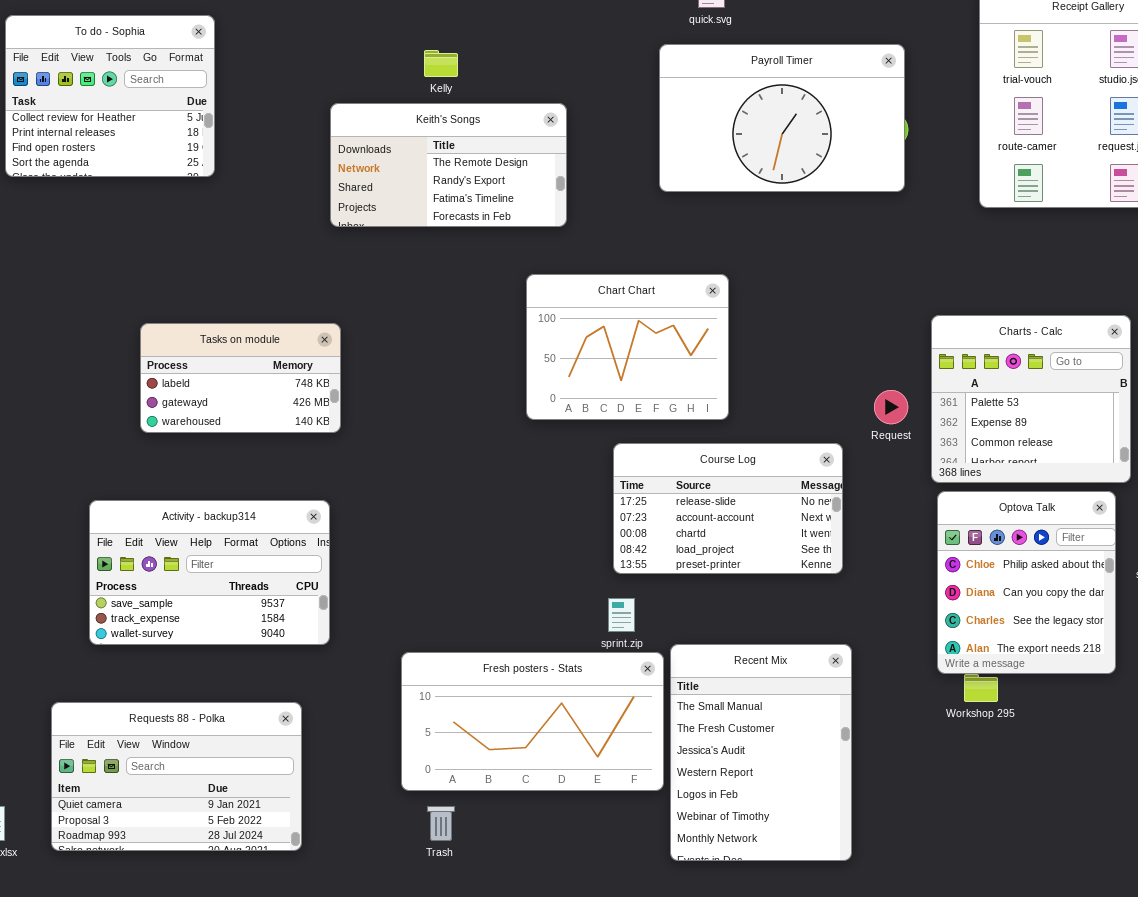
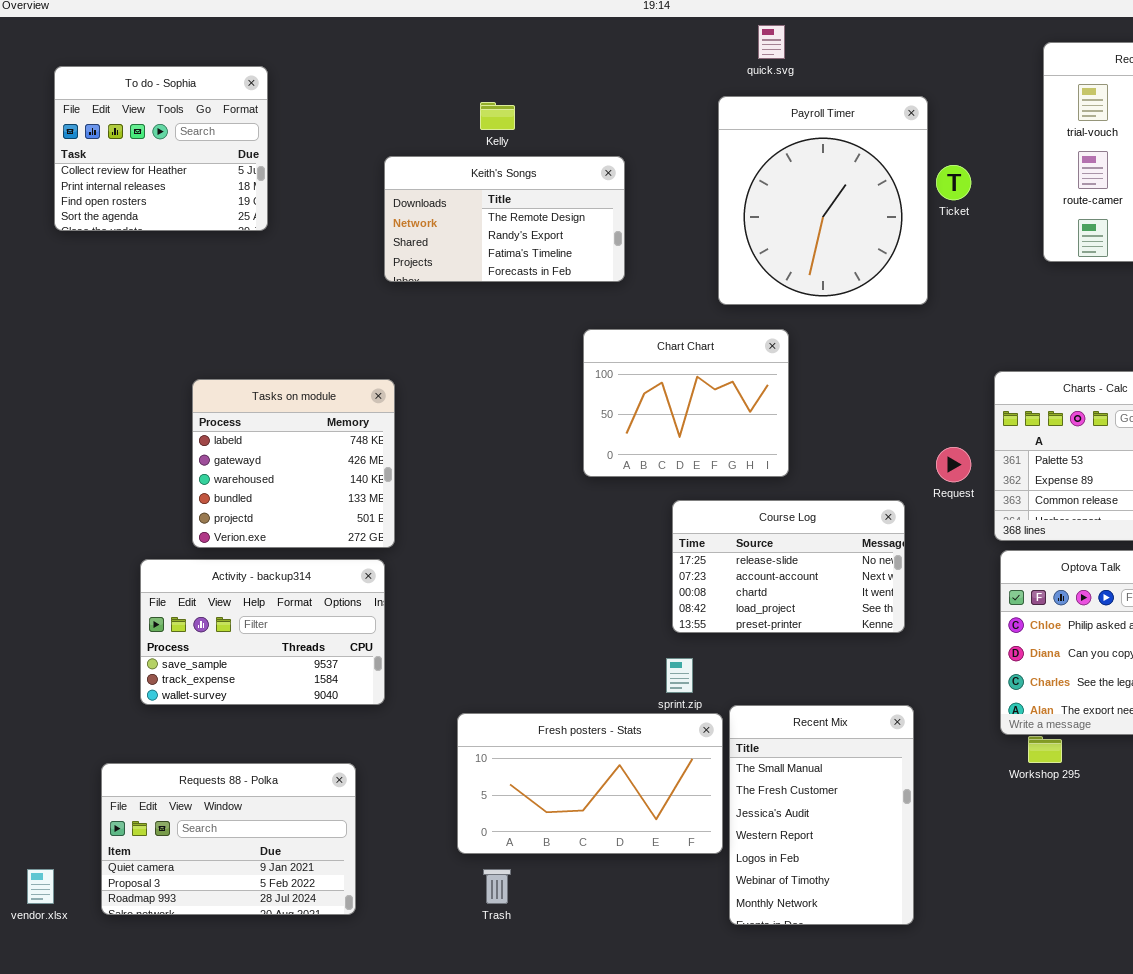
Payroll Timer: [659,44,905,192] -> [718,96,928,305], resized
Tasks on module: [140,323,341,433] -> [192,379,395,548], resized

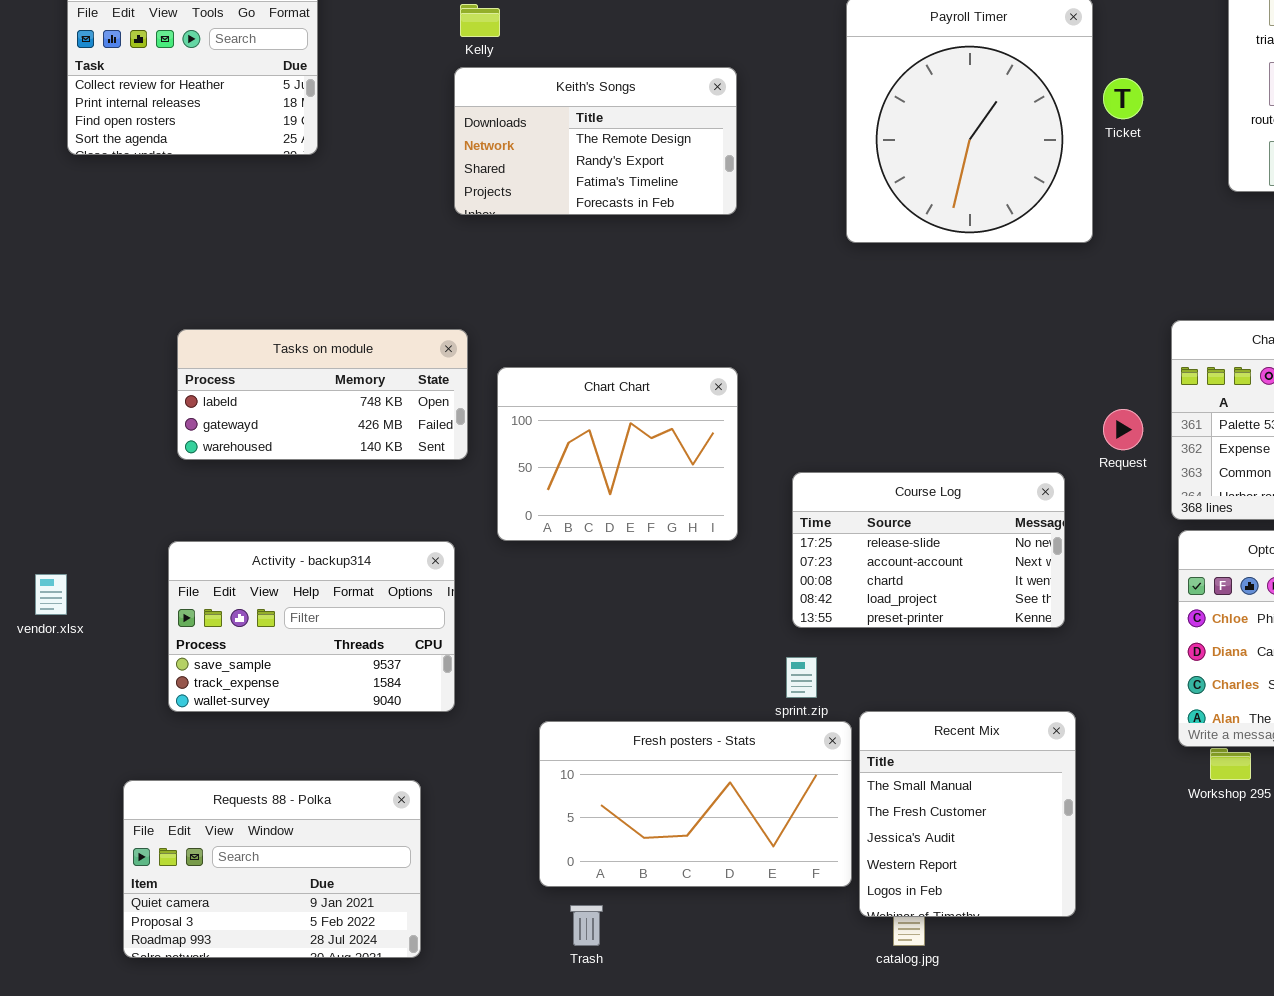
Kelly: [480,102,515,130] -> [460,4,500,37], moved
Chart Chart: [583,329,789,477] -> [497,367,738,541], moved
Tasks on module: [192,379,395,548] -> [177,329,468,460], resized
Recent Mix: [729,705,914,925] -> [859,711,1076,917], resized
vendor.xlsx: [27,869,54,904] -> [35,574,67,615], moved

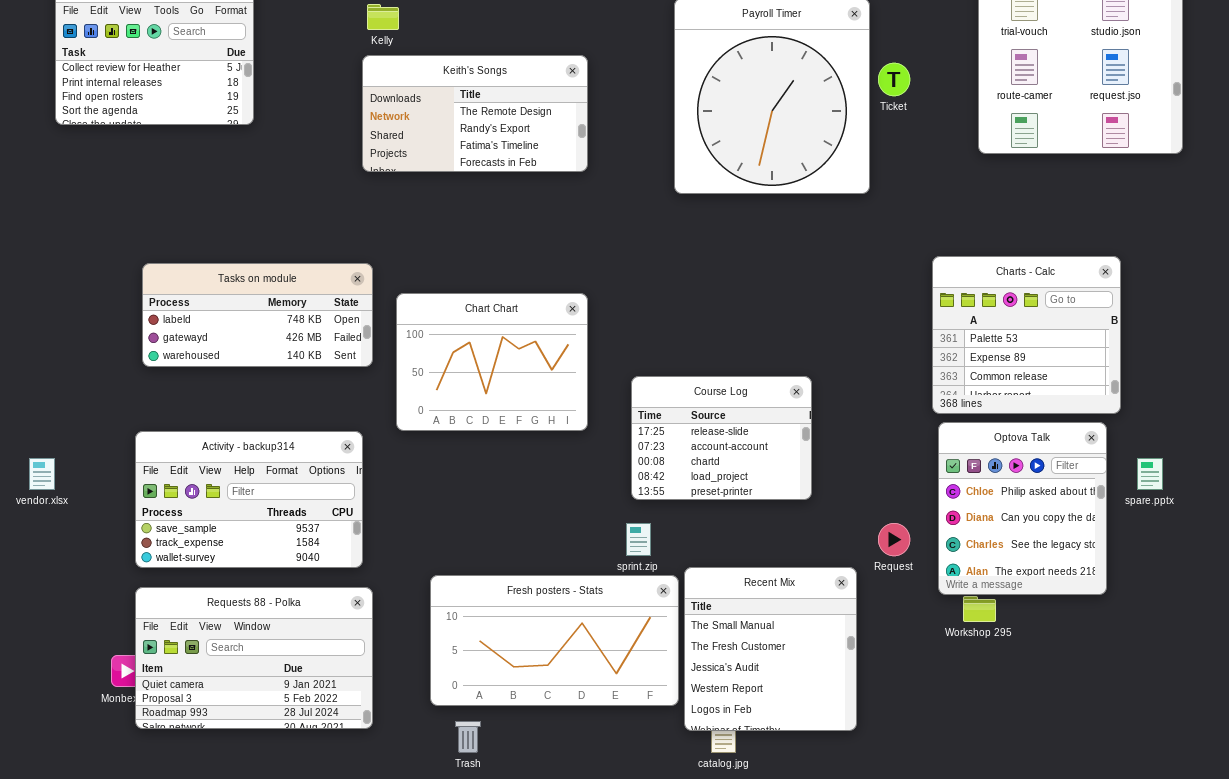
Request: [1103,409,1143,450] -> [878,523,910,556], moved
Course Log: [792,472,1065,628] -> [631,376,812,500], resized
Requests 88 - Polka: [123,780,421,958] -> [135,587,373,729], moved

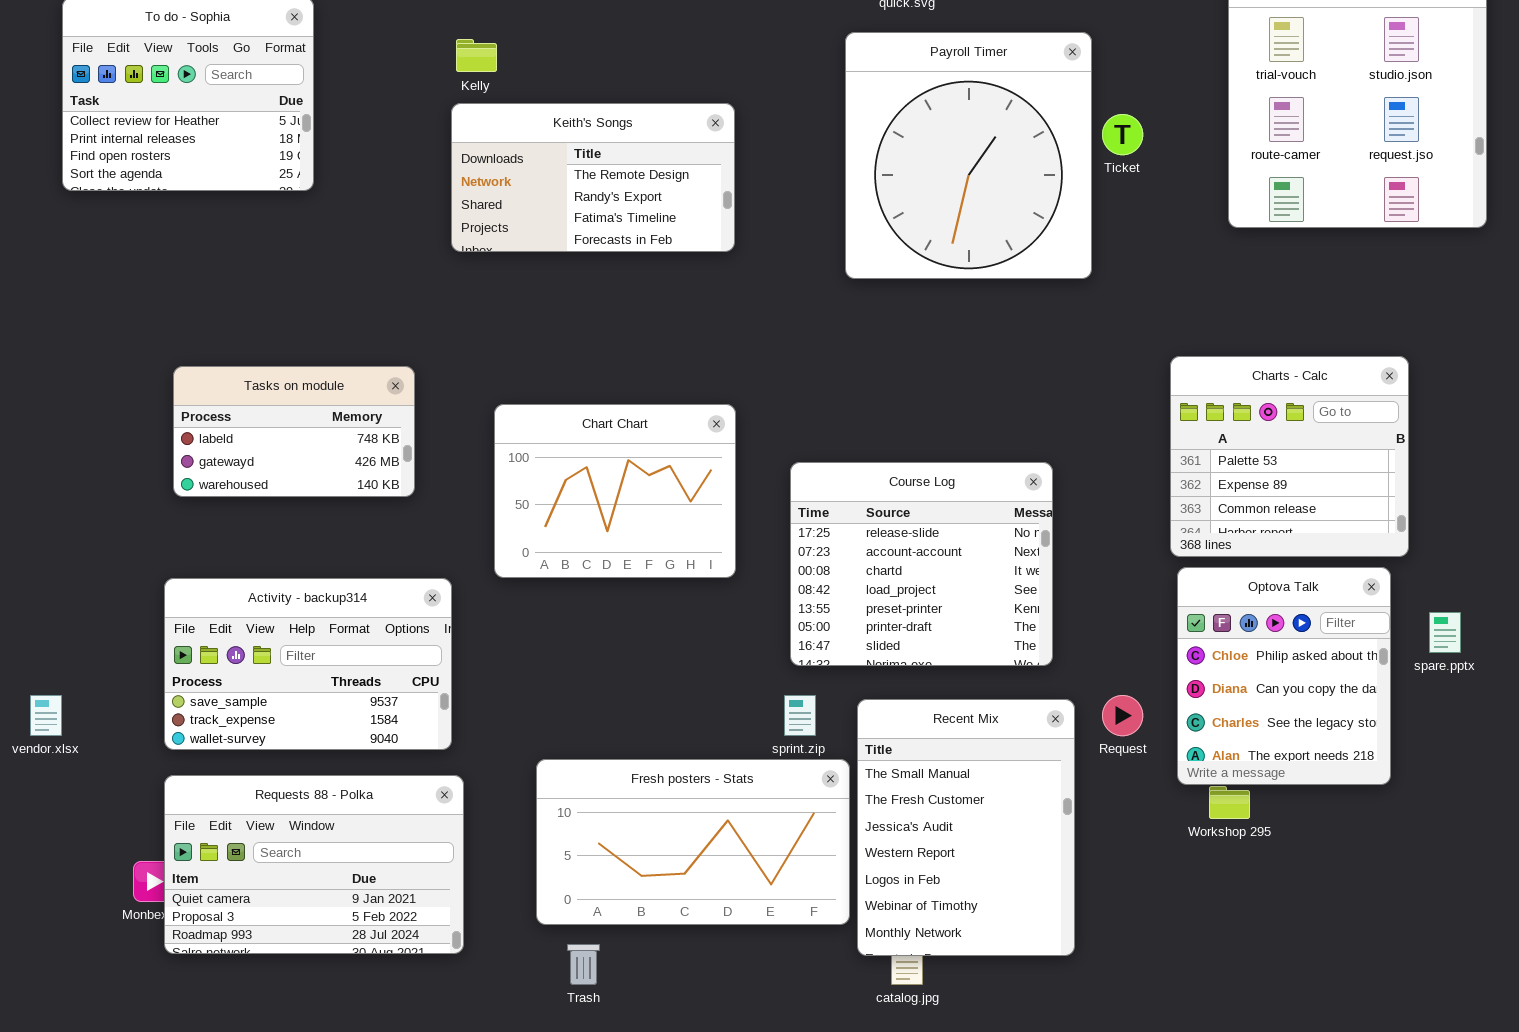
Tasks on module: [142,263,373,367] -> [173,366,415,497], resized
Course Log: [631,376,812,500] -> [790,462,1053,666], resized
vendor.xlsx: [29,458,55,490] -> [30,695,62,736], moved
Recent Mix: [684,567,857,731] -> [857,699,1075,956], resized

